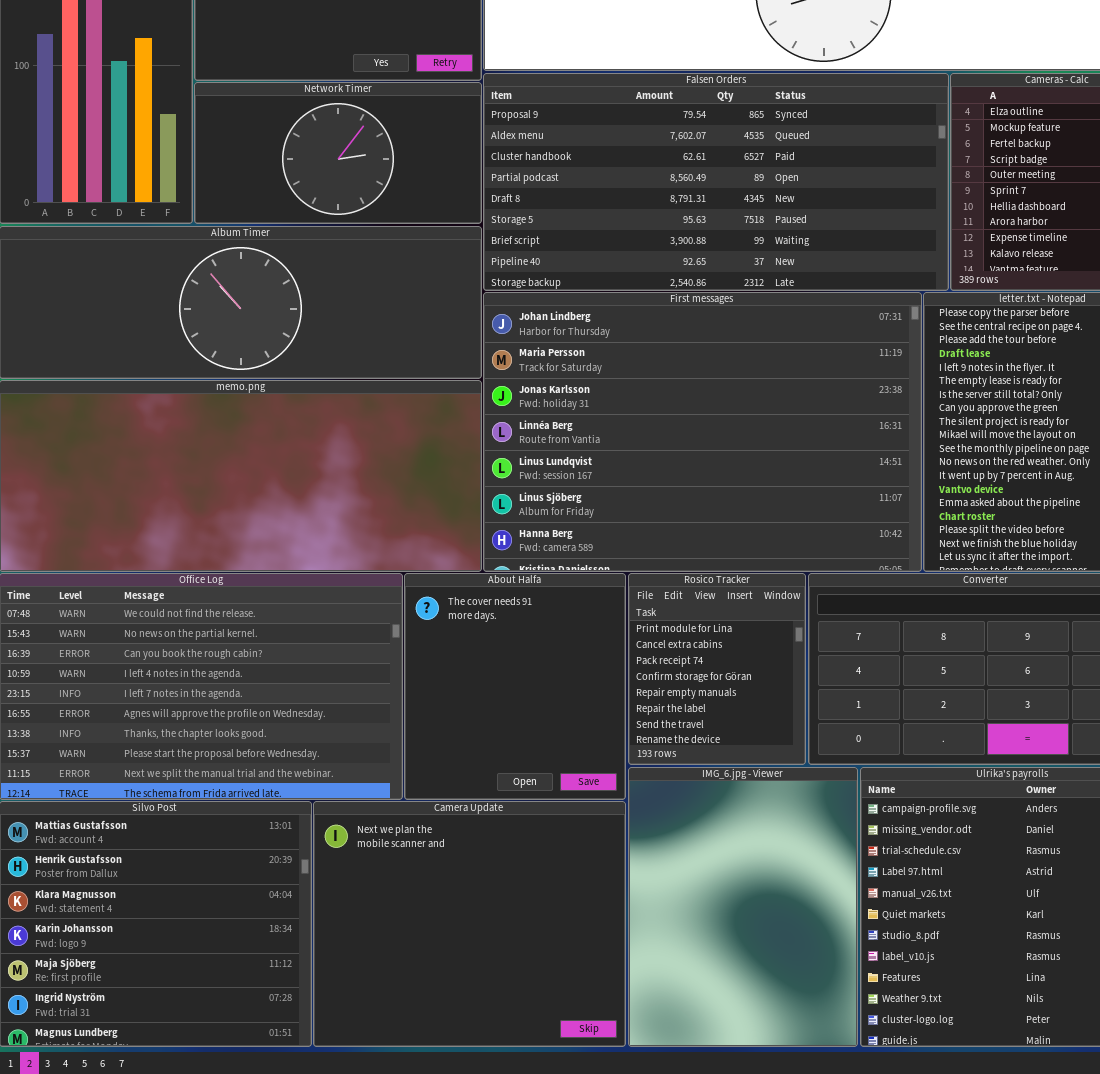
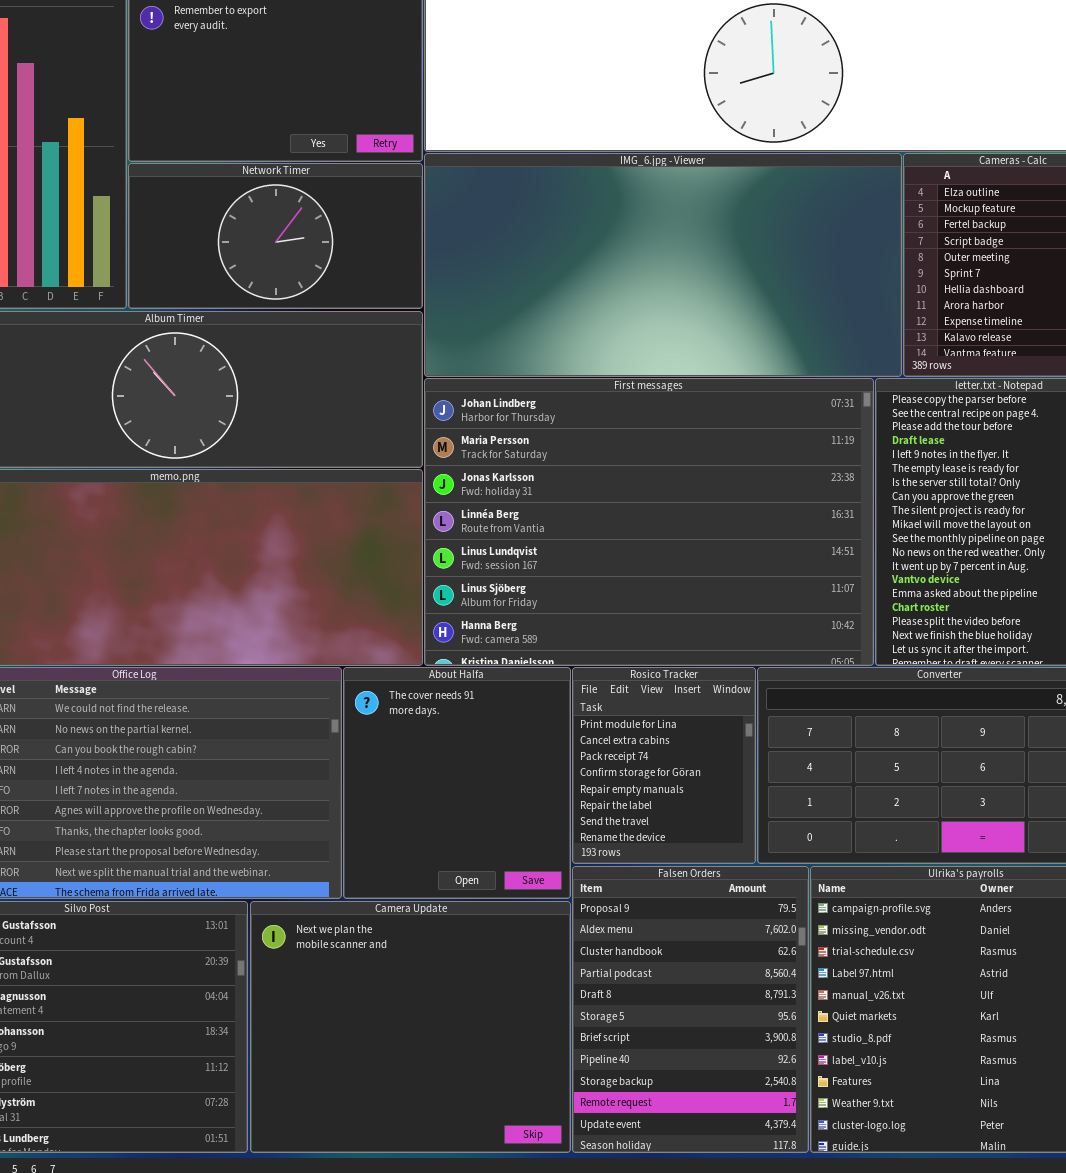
Falsen Orders: [483,73,949,291] -> [572,866,809,1153], moved, resized
IMG_6.jpg - Viewer: [628,767,858,1047] -> [424,153,902,377], moved, resized

